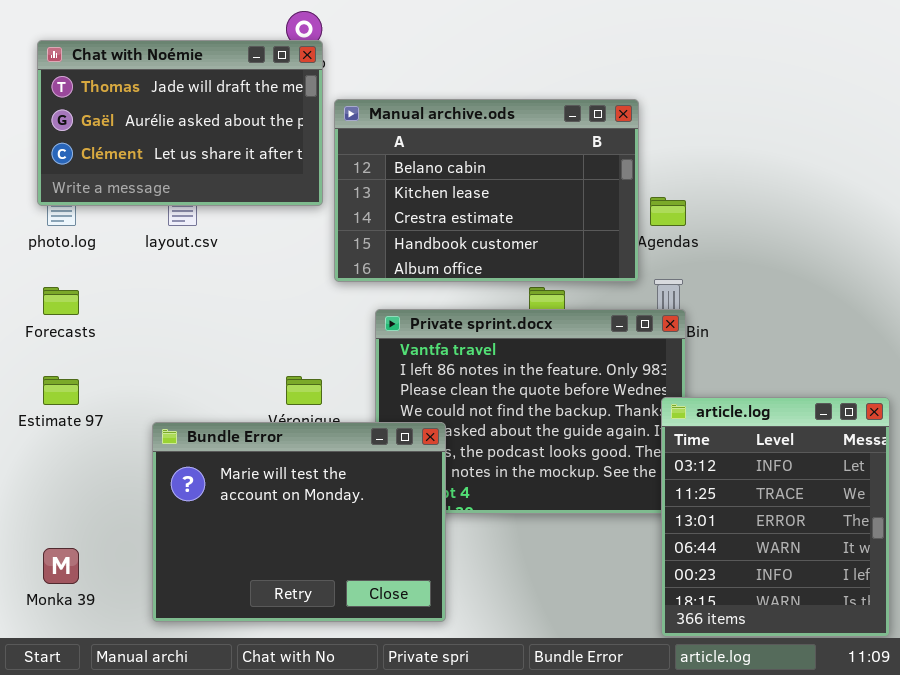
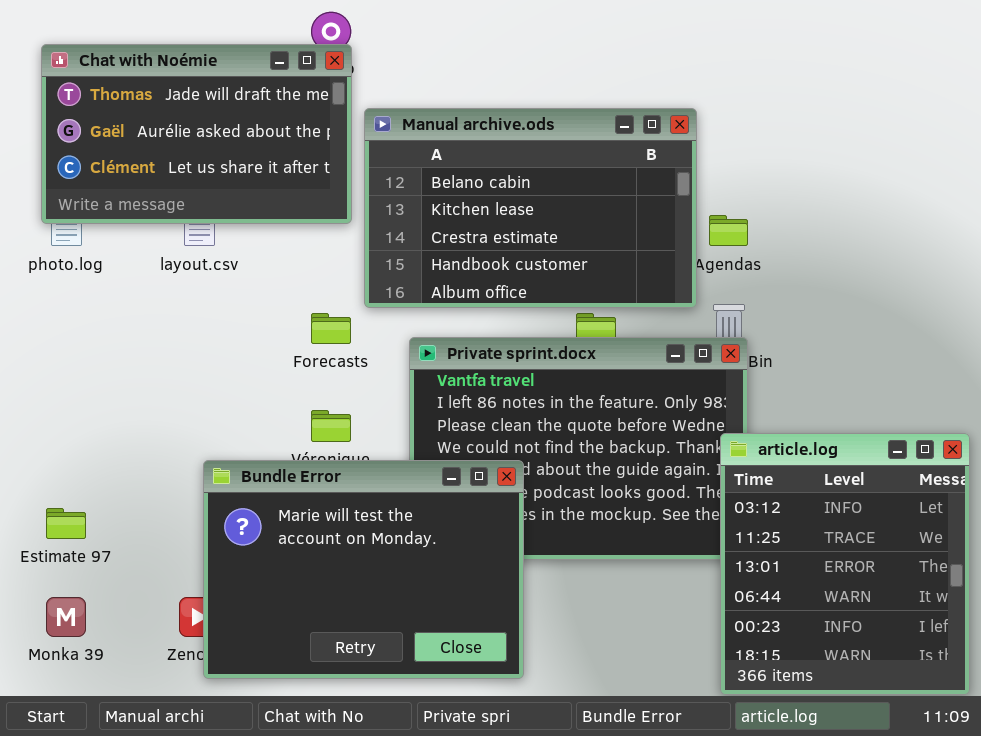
Forecasts: [43,287,79,315] -> [311,313,351,344], moved
Estimate 97: [43,376,79,405] -> [46,508,86,539], moved
Bundle Error: [152,422,446,622] -> [203,460,524,679], moved

